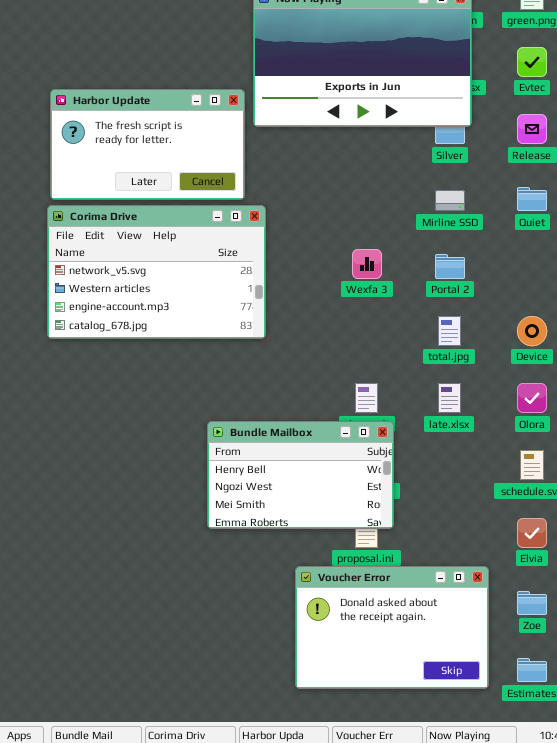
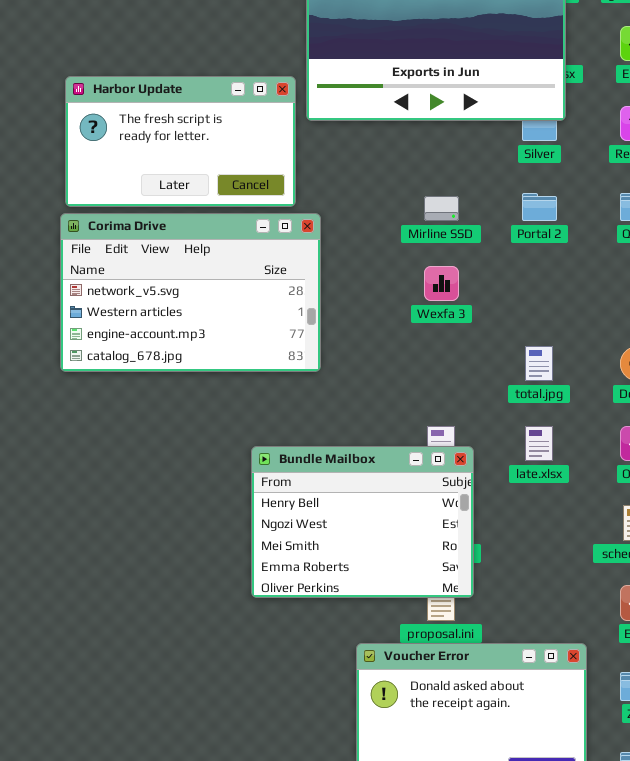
Mirline SSD: [435,190,465,211] -> [424,196,459,221], moved
Portal 2: [435,254,465,279] -> [522,193,557,221], moved
Bundle Mailbox: [207,421,394,529] -> [251,446,474,598], resized

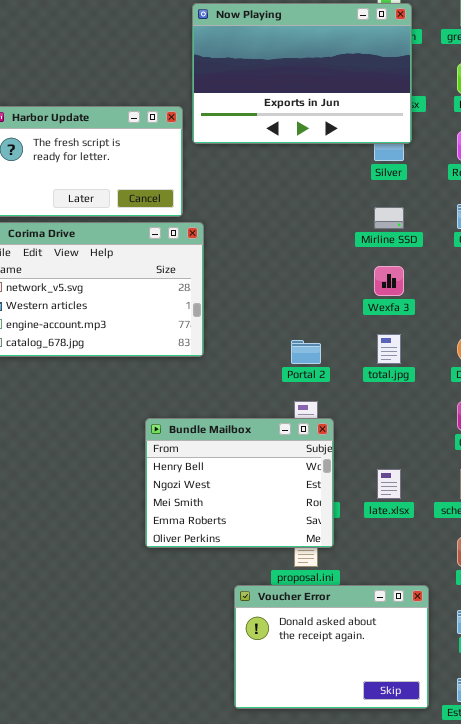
Portal 2: [522,193,557,221] -> [291,340,321,364], moved
Mirline SSD: [424,196,459,221] -> [374,207,404,229], moved
Wexfa 3: [424,266,459,301] -> [374,266,404,296], moved
late.xlsx: [525,426,553,461] -> [377,469,401,499], moved

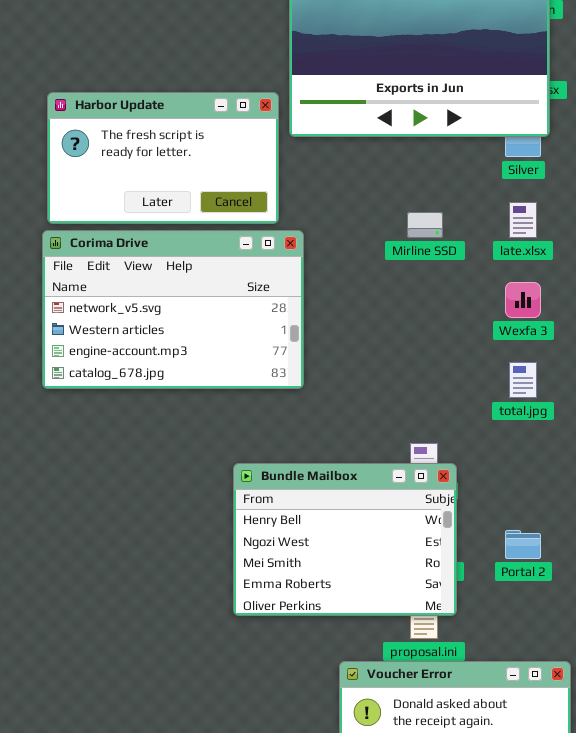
Mirline SSD: [374,207,404,229] -> [407,212,443,238], moved
Portal 2: [291,340,321,364] -> [505,530,541,559], moved
late.xlsx: [377,469,401,499] -> [509,202,537,238], moved

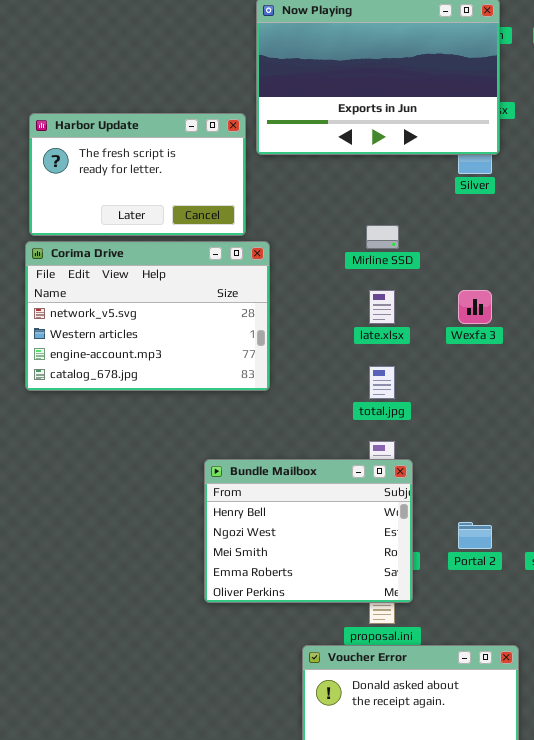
late.xlsx: [509,202,537,238] -> [369,290,395,324], moved
total.jpg: [509,362,537,398] -> [369,366,395,399], moved

